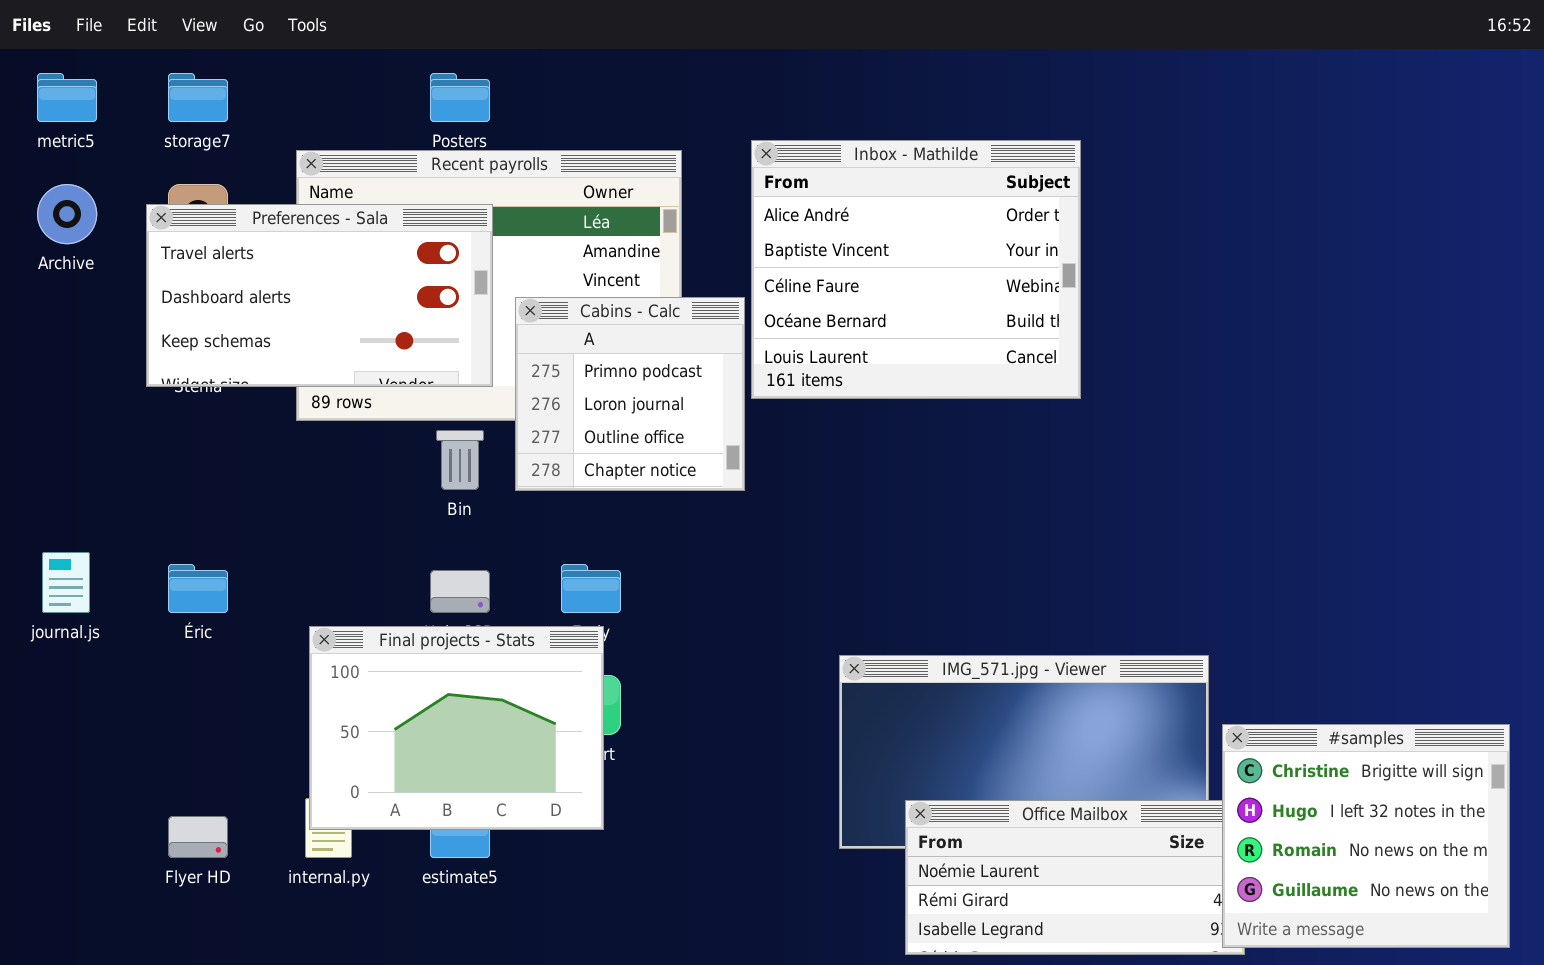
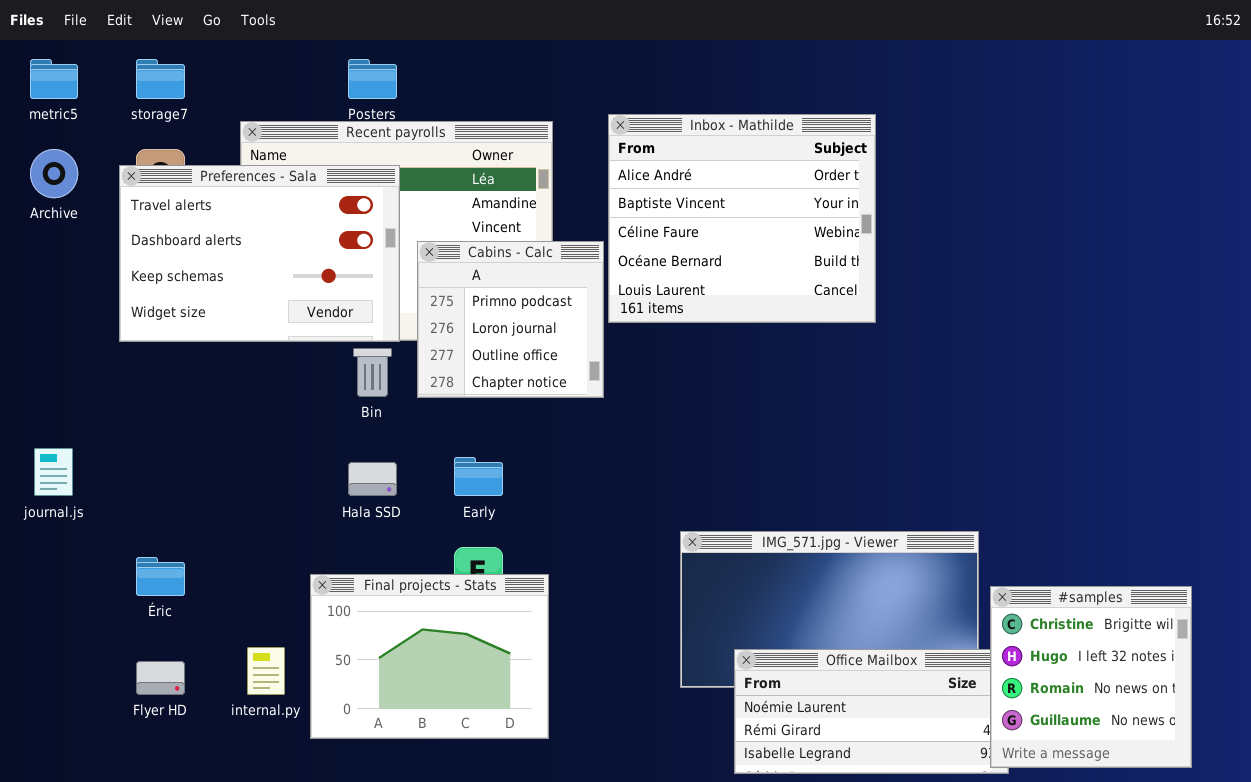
Preferences - Sala: [146,204,493,387] -> [119,165,400,342], resized
Éric: [168,564,228,613] -> [136,557,185,596], moved
Final projects - Stats: [309,626,604,830] -> [310,574,549,739], moved
#samples: [1222,724,1510,948] -> [990,586,1192,768], resized

